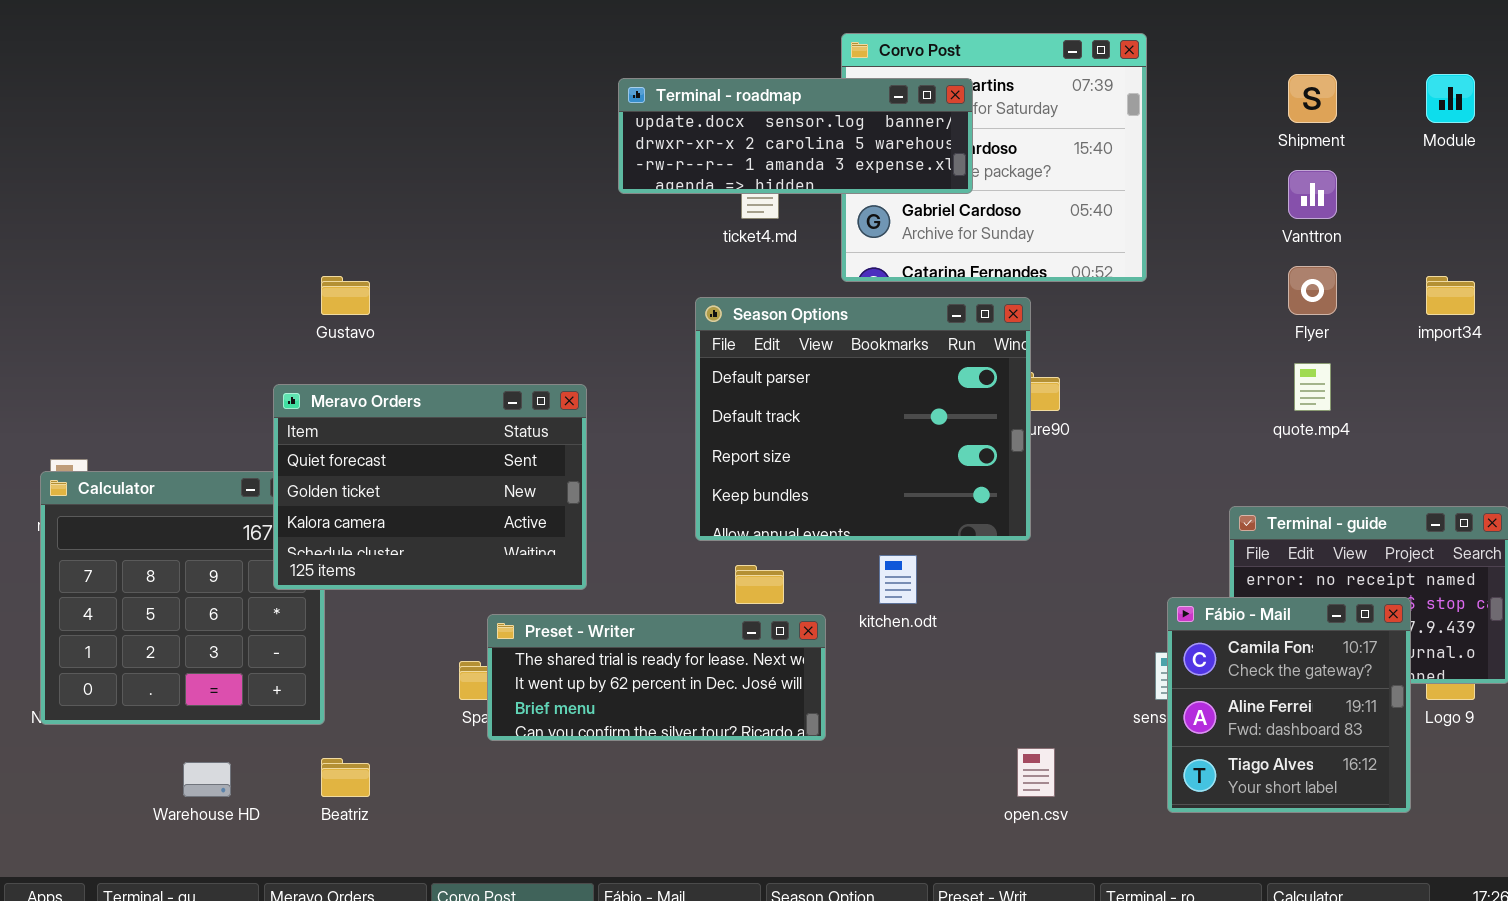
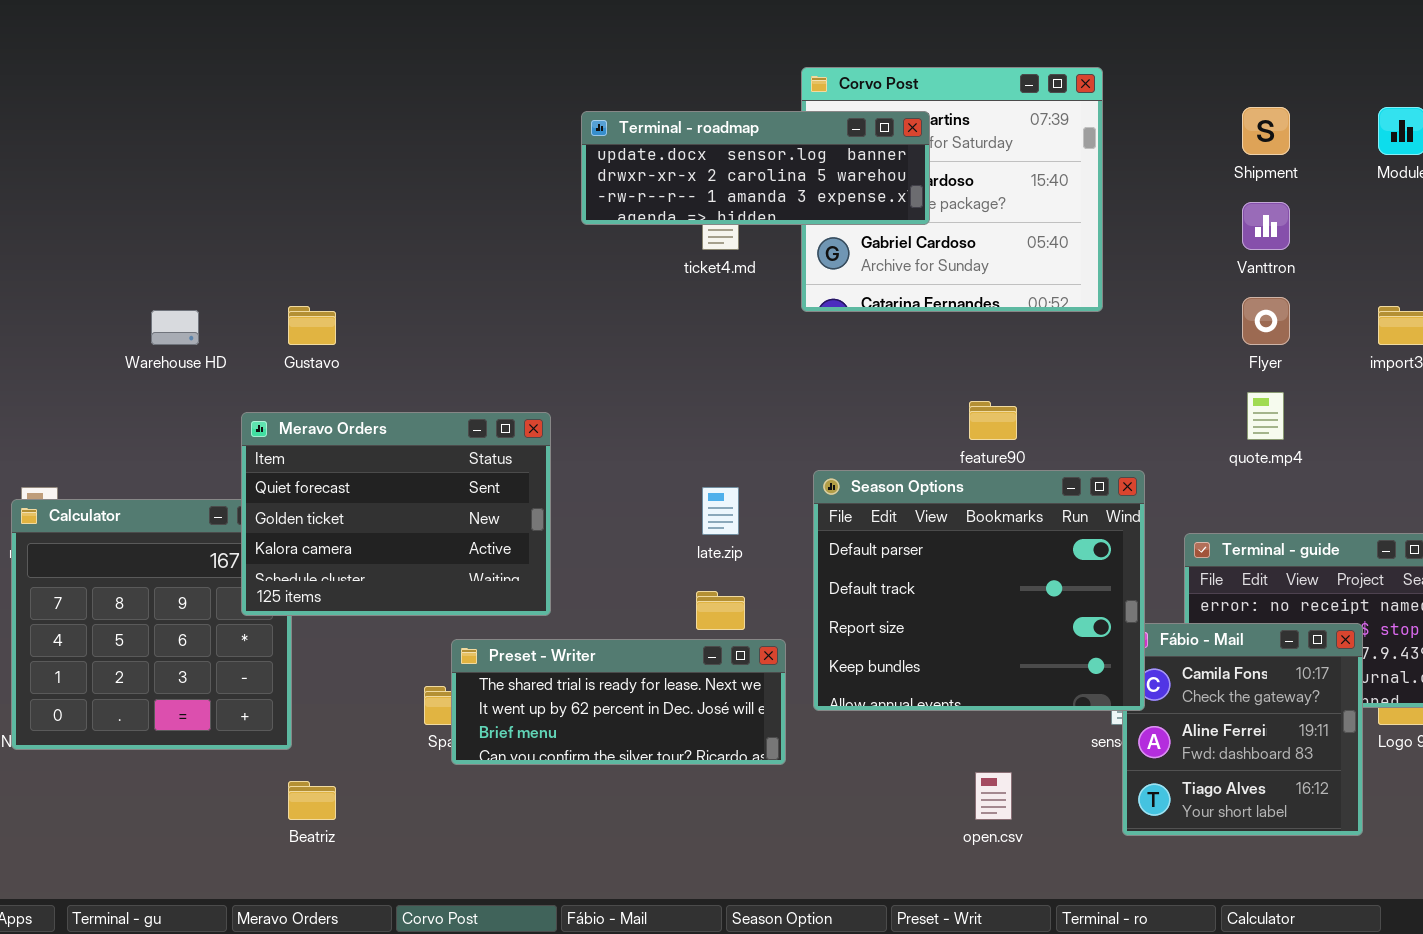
Season Options: [695,297,1031,541] -> [813,470,1145,711], moved
Warehouse HD: [183,762,231,797] -> [151,310,199,345], moved

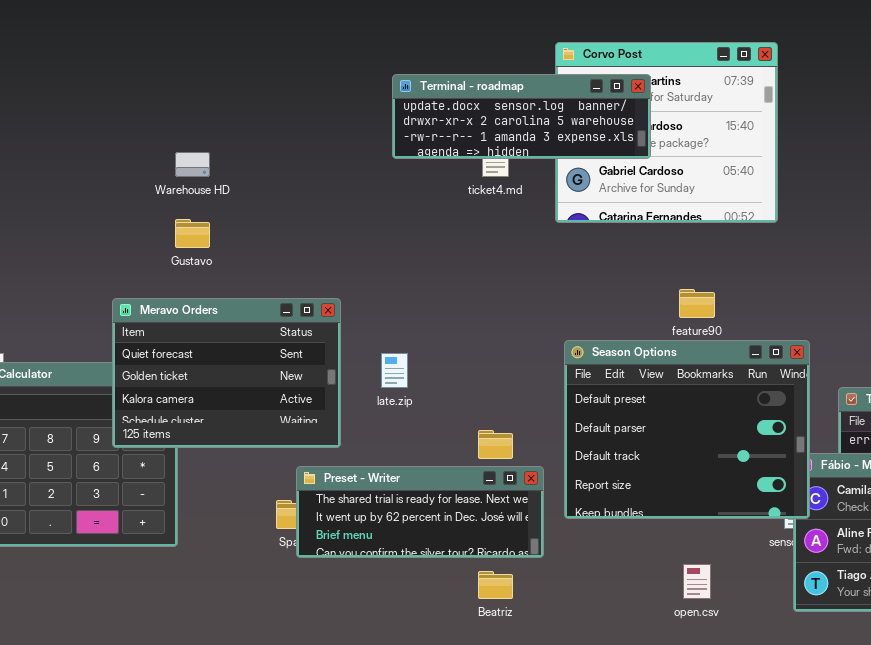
Warehouse HD: [151,310,199,345] -> [175,152,210,177], moved
Meravo Orders: [241,412,551,616] -> [112,298,341,448], moved
Season Options: [813,470,1145,711] -> [564,340,810,519], scrolled up 1 row
late.zip: [702,487,739,535] -> [381,353,408,388], moved
Beatriz: [288,781,336,820] -> [478,571,513,599], moved

